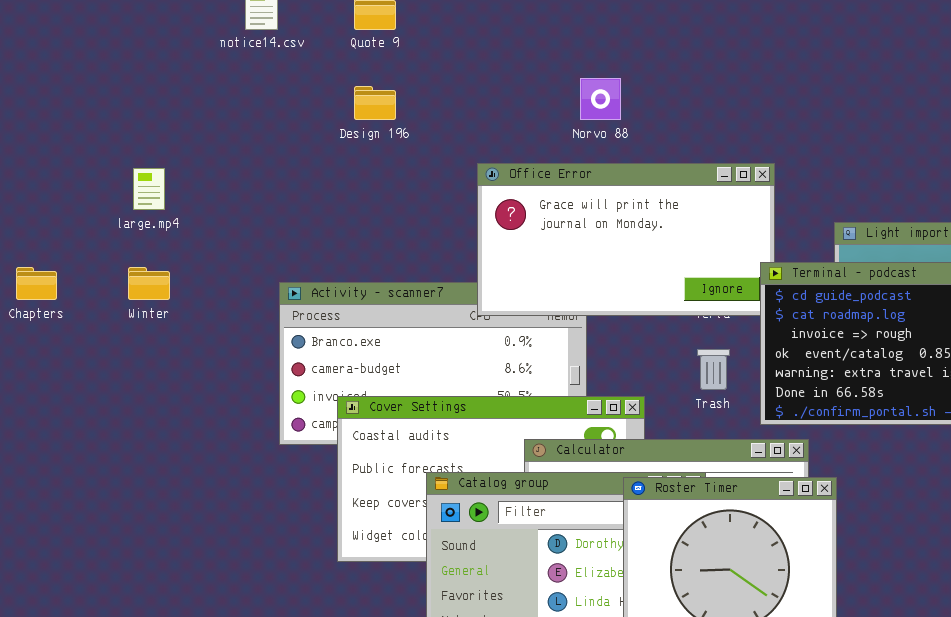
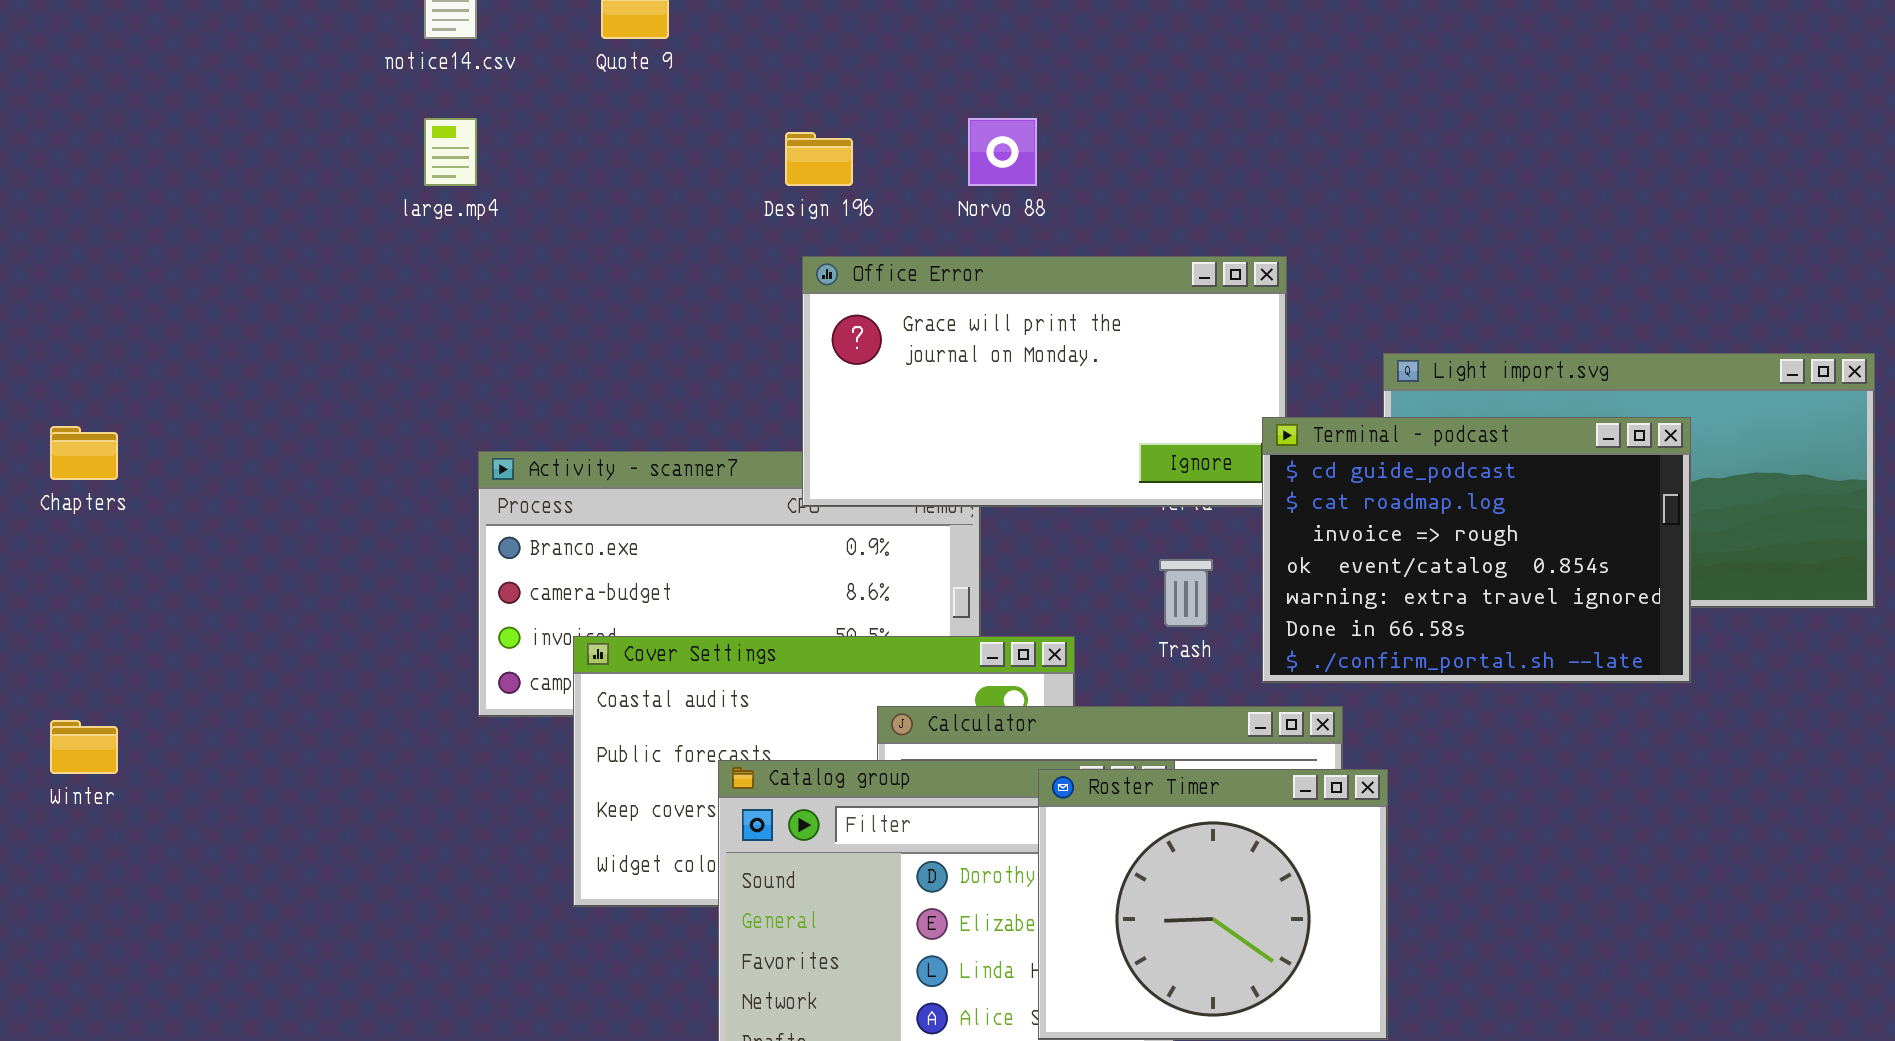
Design 196: [354,86,396,120] -> [785,132,853,186], moved
large.mp4: [133,168,165,210] -> [424,118,477,186], moved
Winter: [128,267,170,300] -> [50,720,118,774], moved

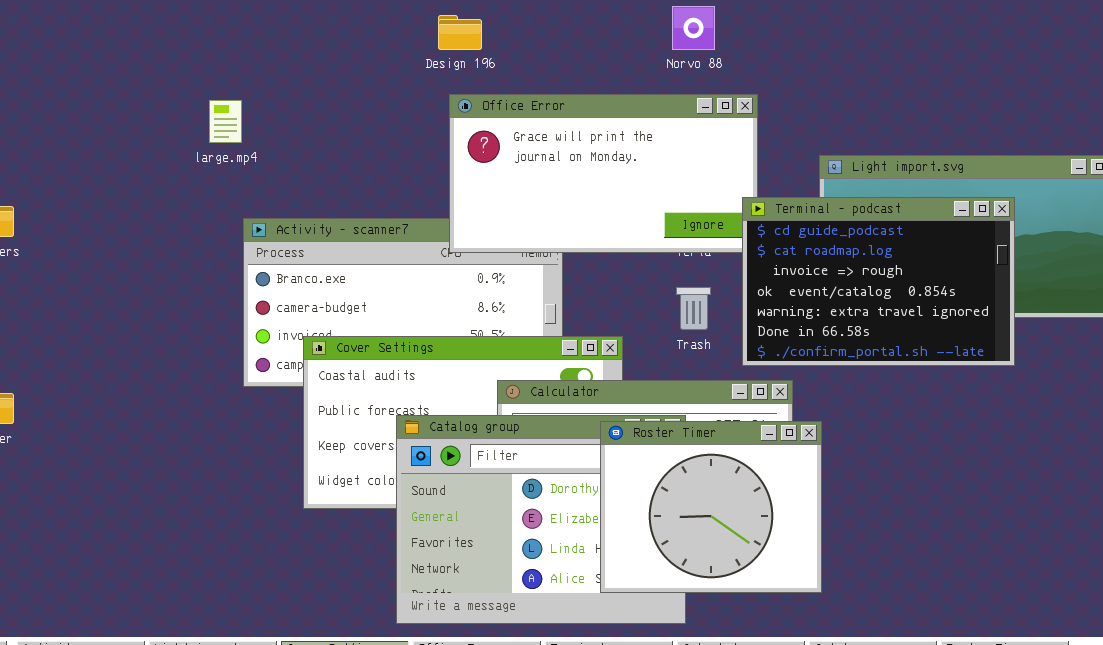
large.mp4: [424,118,477,186] -> [209,100,242,143], moved
Norvo 88: [968,118,1037,186] -> [672,6,715,50], moved

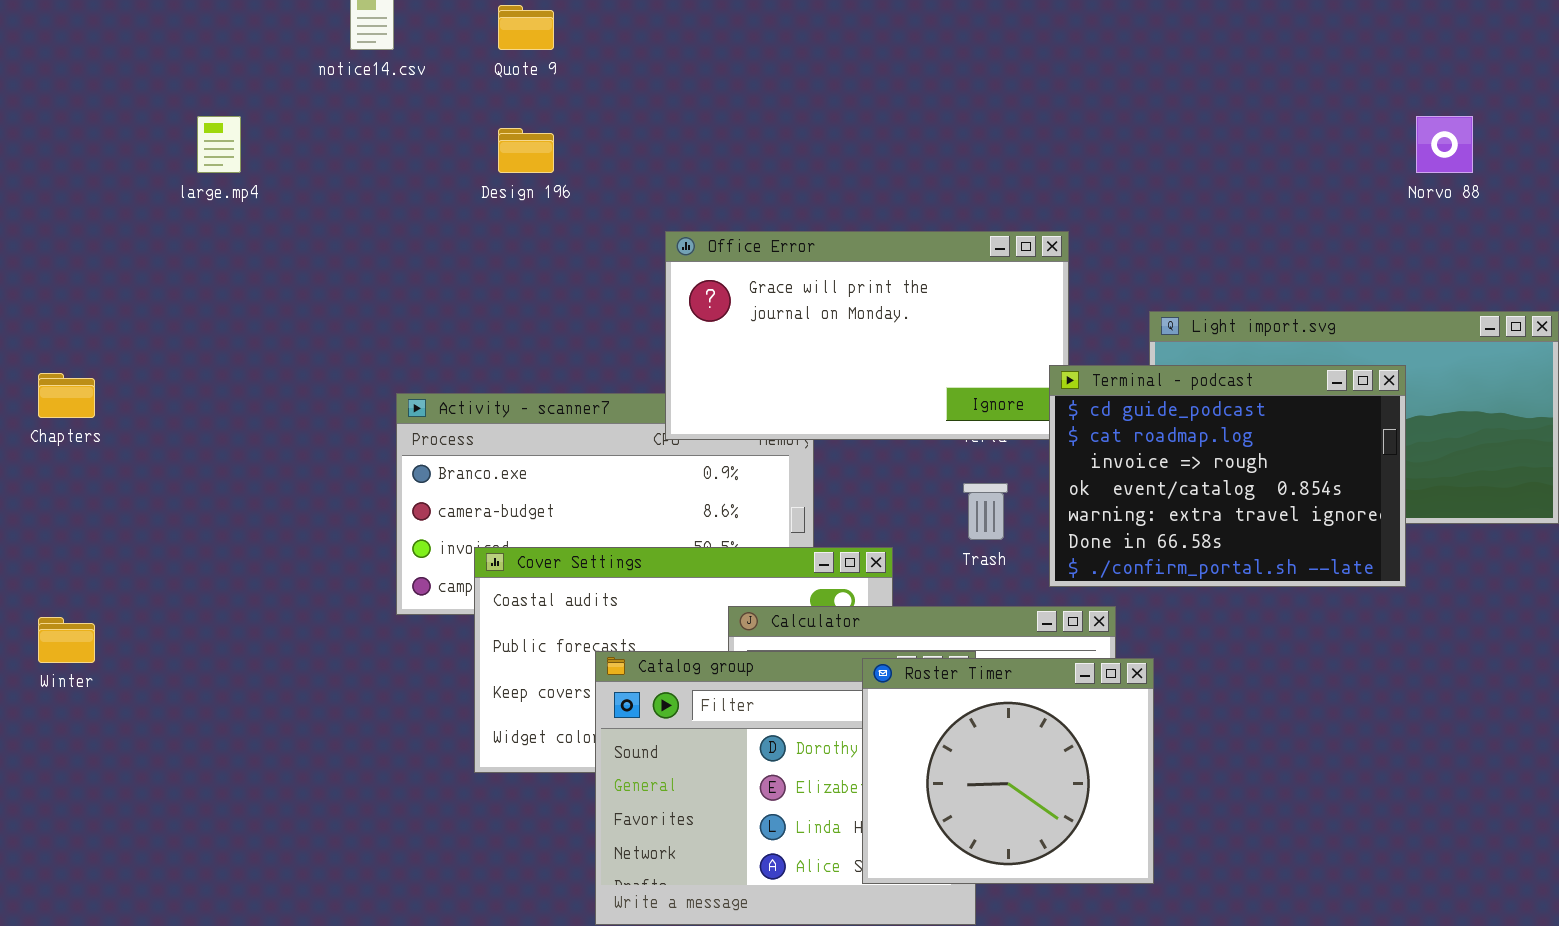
Norvo 88: [672,6,715,50] -> [1416,116,1473,173], moved
Design 196: [438,15,482,50] -> [498,128,554,173], moved
large.mp4: [209,100,242,143] -> [197,116,241,173], moved

